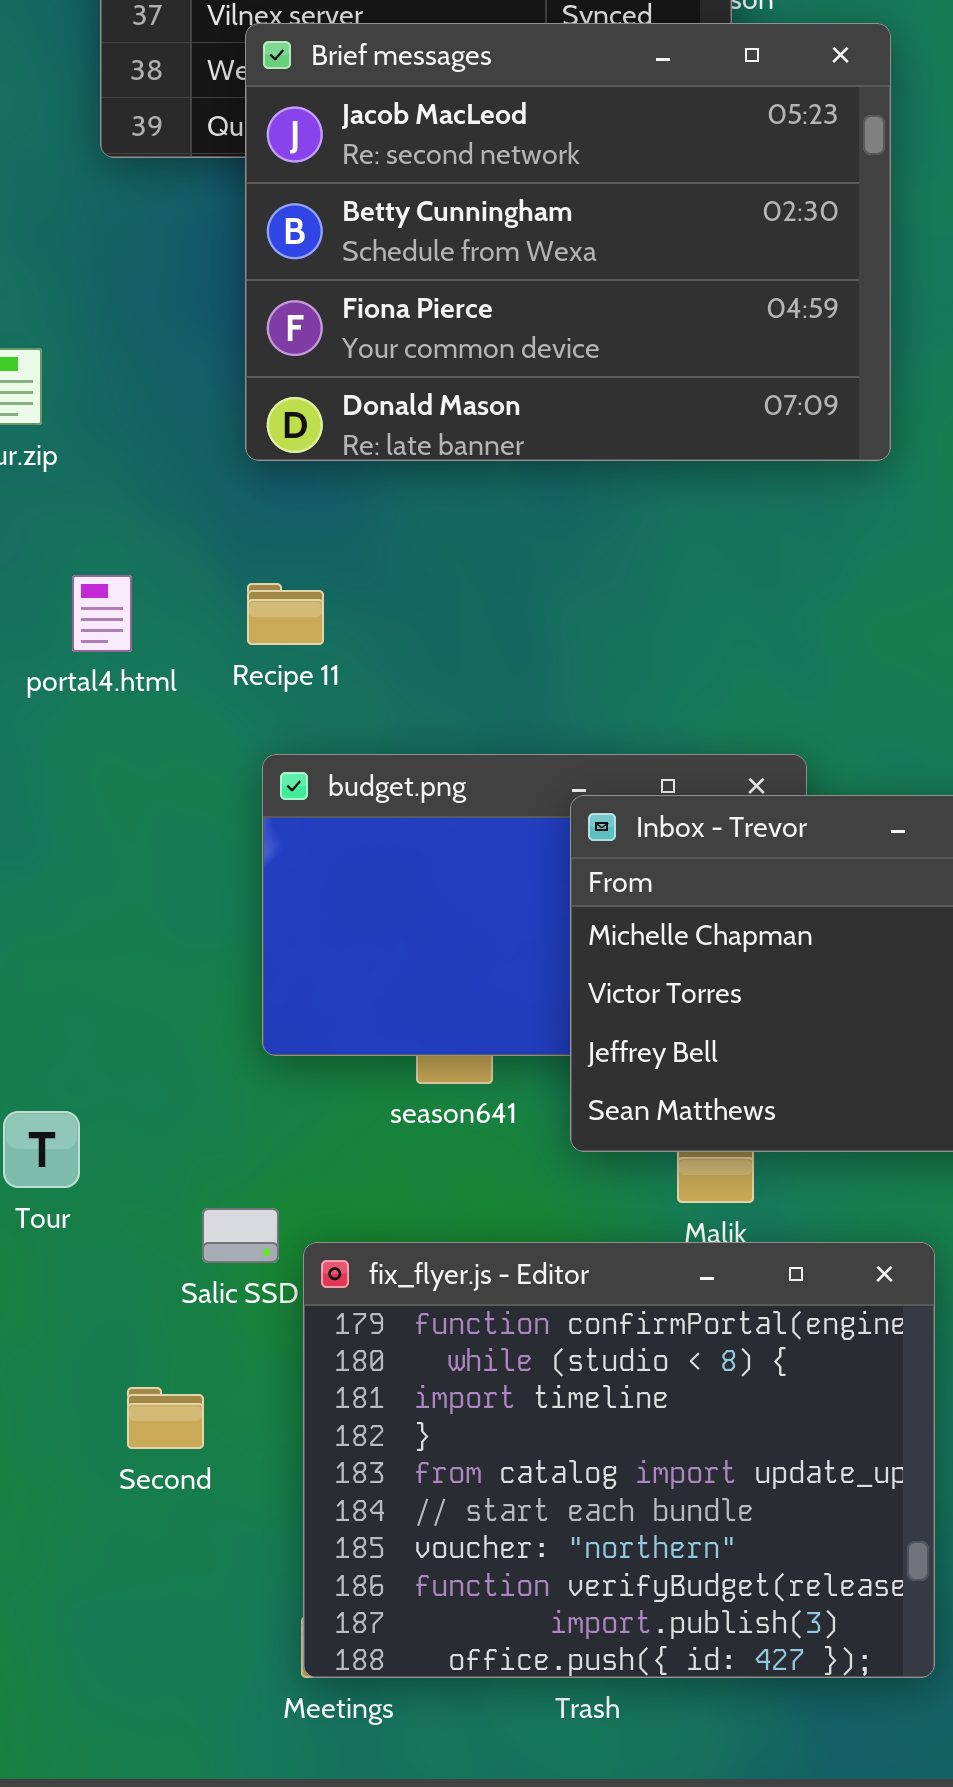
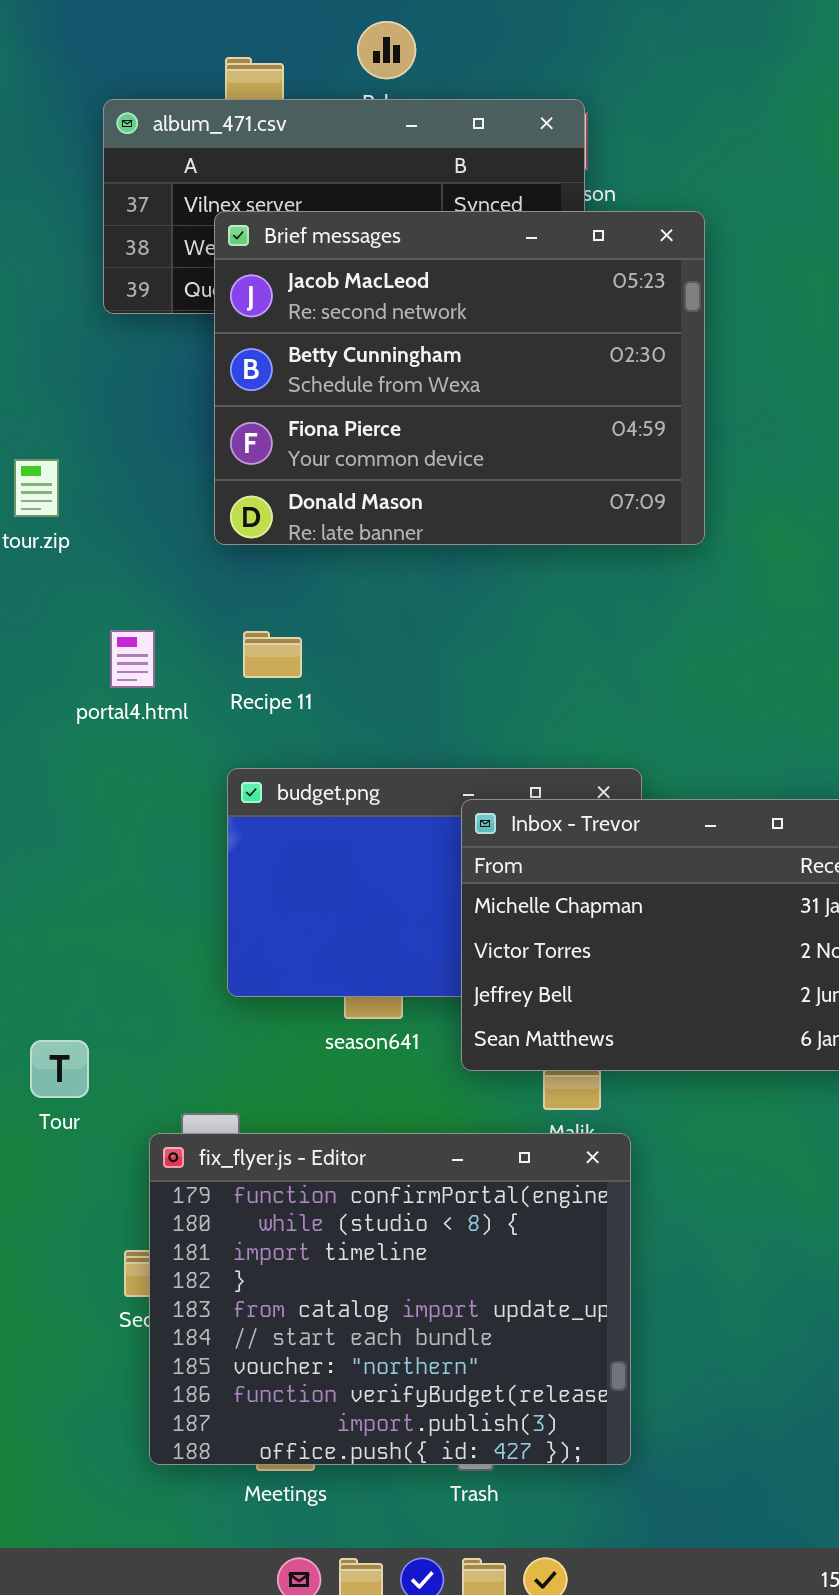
portal4.html: [72,575,132,652] -> [110,630,155,688], moved
Recipe 11: [247,583,324,645] -> [243,631,302,678], moved
fix_flyer.js - Editor: [303,1242,935,1678] -> [149,1133,631,1465], moved

